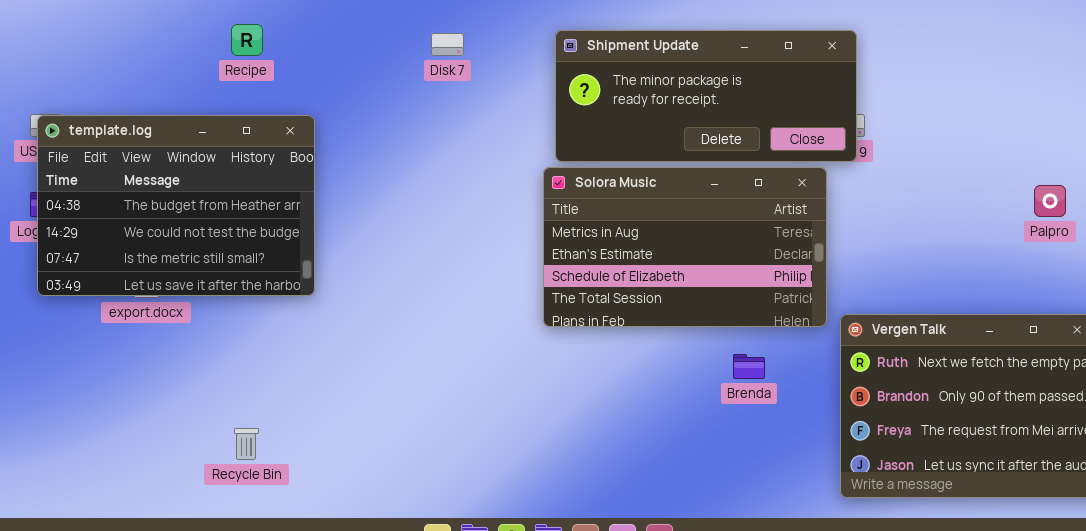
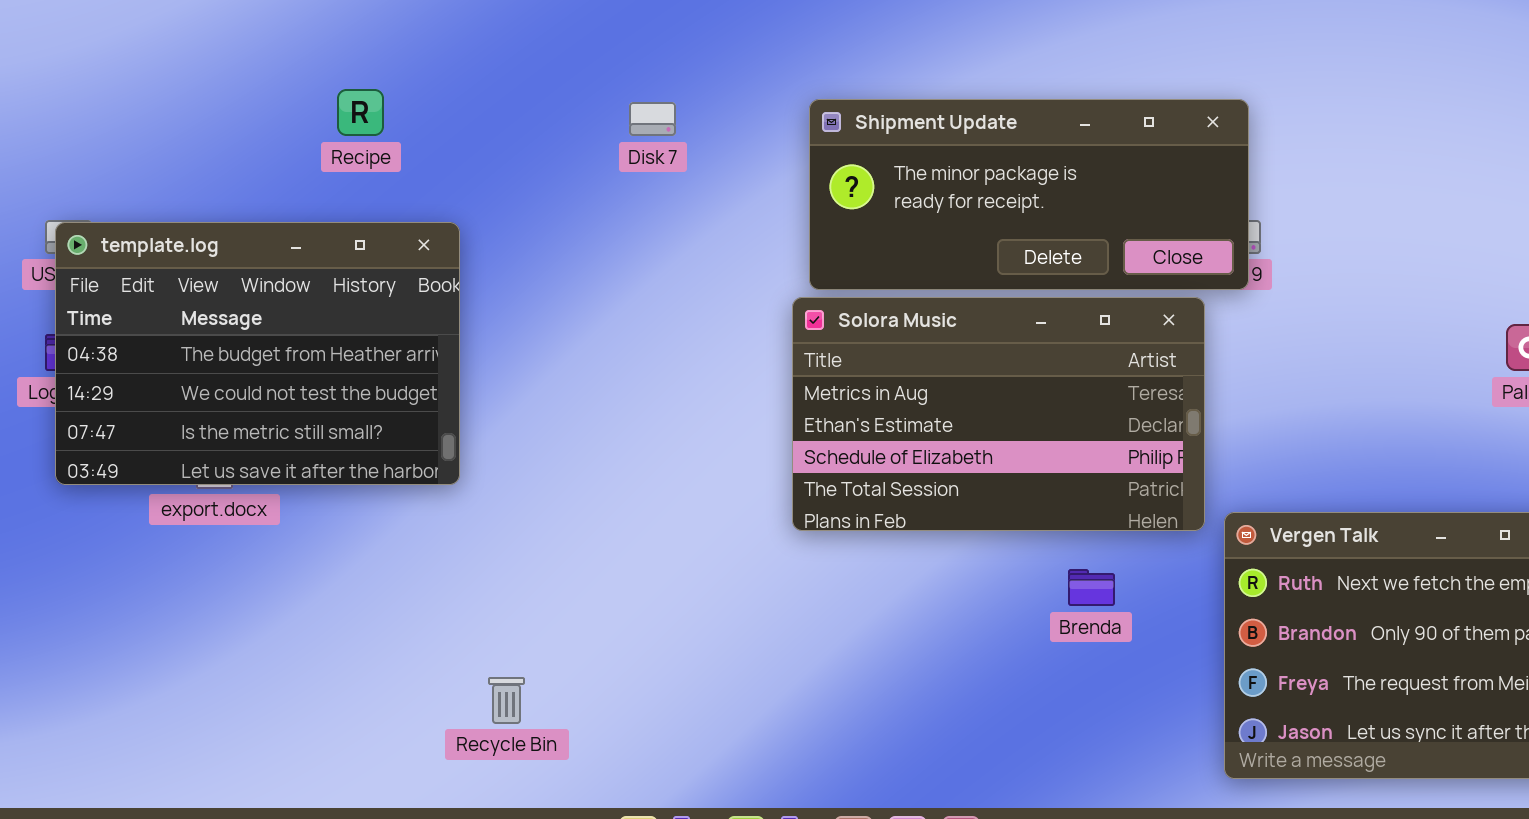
Recycle Bin: [234,428,259,460] -> [488,677,525,724], moved

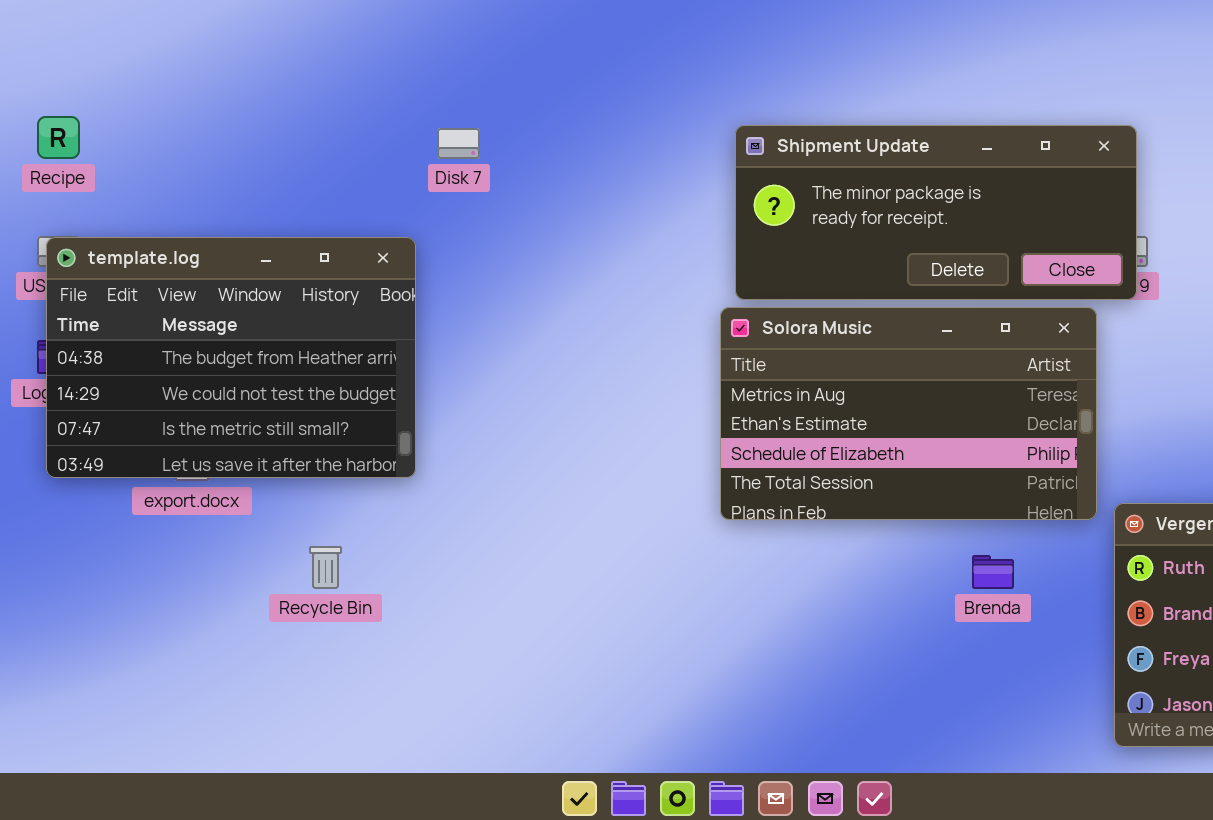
Recipe: [337,89,384,136] -> [37,116,80,159], moved
Disk 7: [629,102,676,136] -> [437,128,480,159], moved
Recycle Bin: [488,677,525,724] -> [309,546,342,589], moved

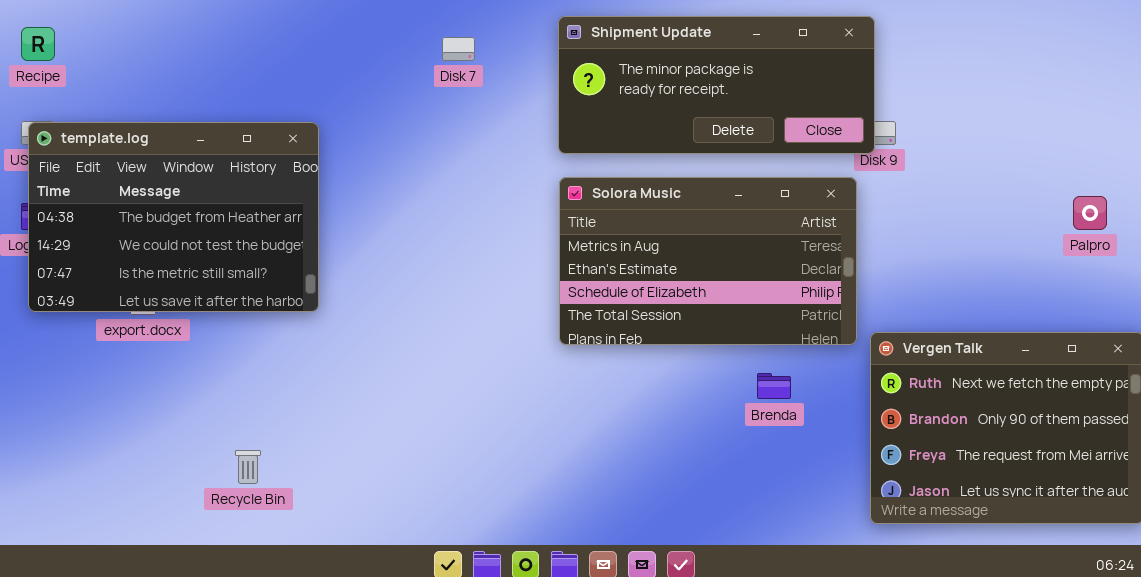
Shipment Update: [735,125,1137,300] -> [558,16,875,154], moved
Disk 7: [437,128,480,159] -> [442,37,475,61], moved
Recycle Bin: [309,546,342,589] -> [235,450,261,484], moved

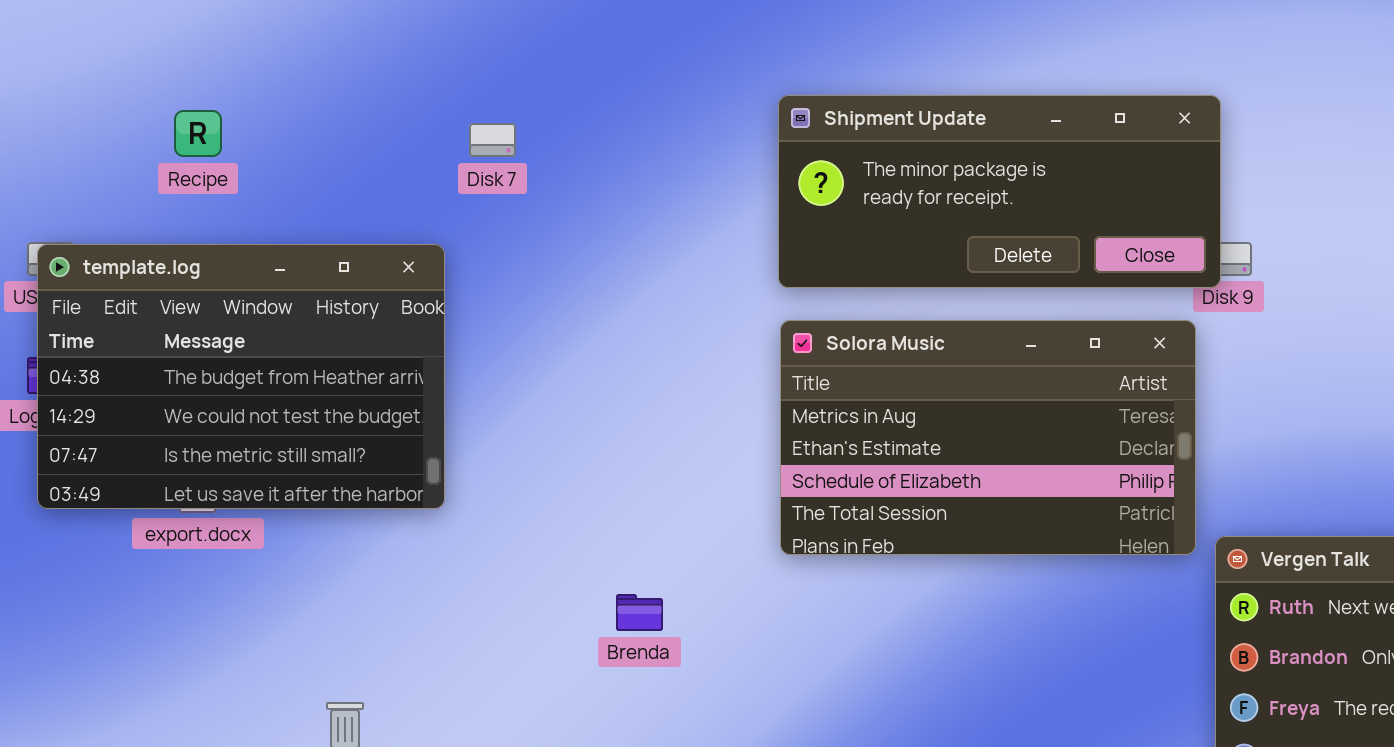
Recipe: [21,27,55,61] -> [174,110,222,157], moved
Disk 7: [442,37,475,61] -> [469,123,516,157], moved
Brenda: [757,373,791,399] -> [616,594,663,631], moved

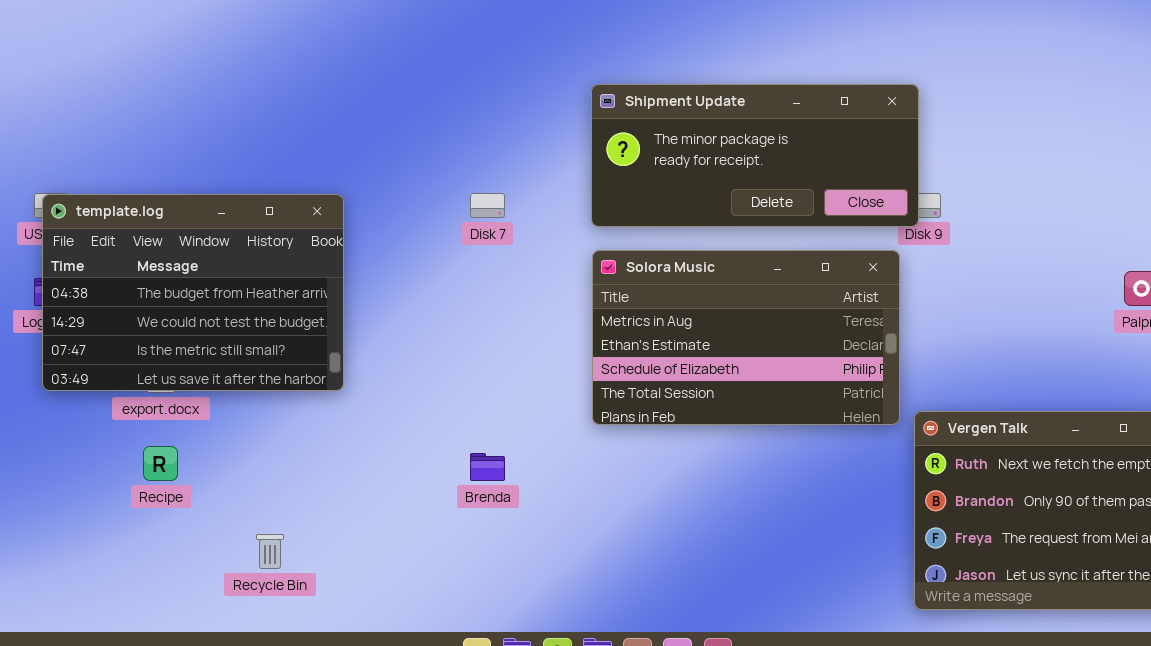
Recipe: [174,110,222,157] -> [143,446,178,481], moved
Disk 7: [469,123,516,157] -> [470,193,505,218], moved

